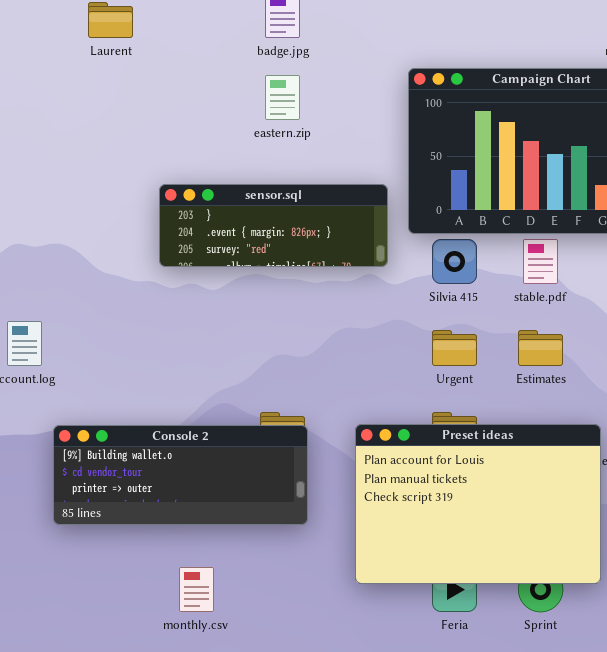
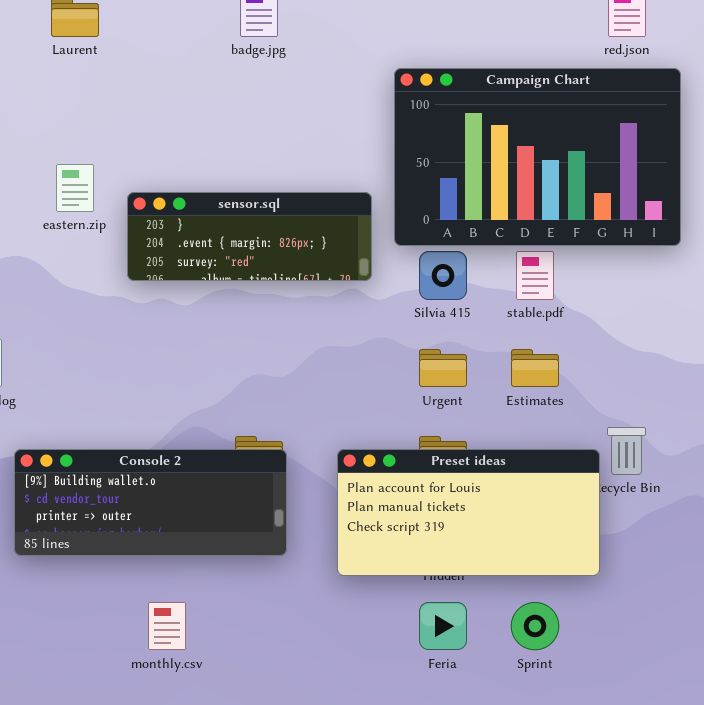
eastern.zip: [265,75,300,120] -> [56,164,94,212], moved
Preset ideas: [355,424,601,584] -> [337,449,600,576], resized

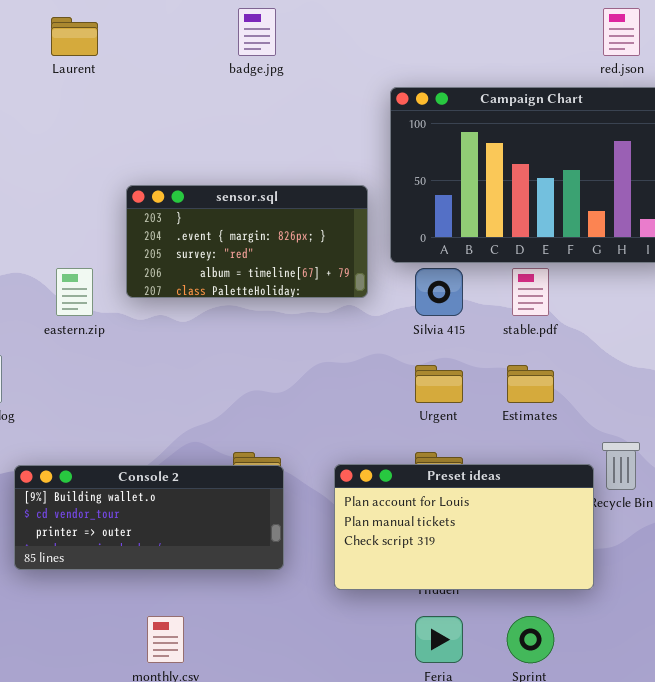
eastern.zip: [56,164,94,212] -> [56,268,93,316], moved
sensor.sql: [127,192,372,281] -> [126,185,368,298], resized

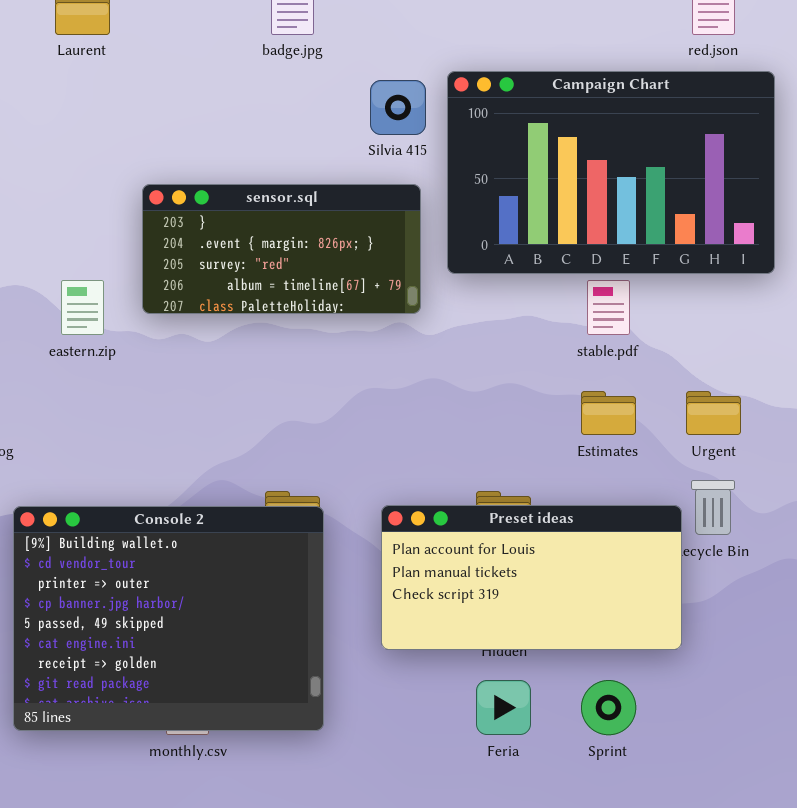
Silvia 415: [415,268,463,316] -> [370,80,426,135], moved
Urgent: [415,365,463,403] -> [686,391,741,435], moved
Console 2: [14,465,284,570] -> [13,506,324,731], resized

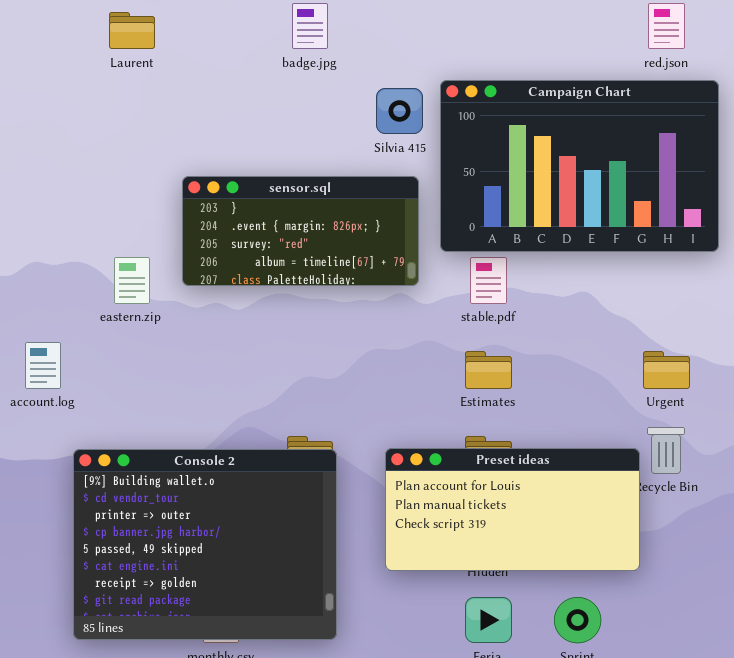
stable.pdf: [587,280,630,335] -> [470,257,507,304], moved
Estimates: [581,391,636,435] -> [465,351,512,389], moved

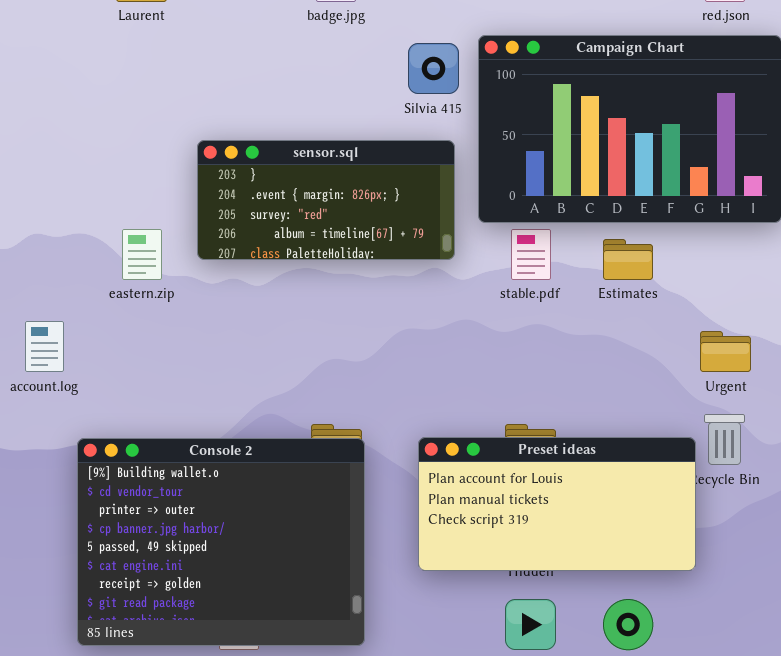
Estimates: [465,351,512,389] -> [603,239,653,280], moved

